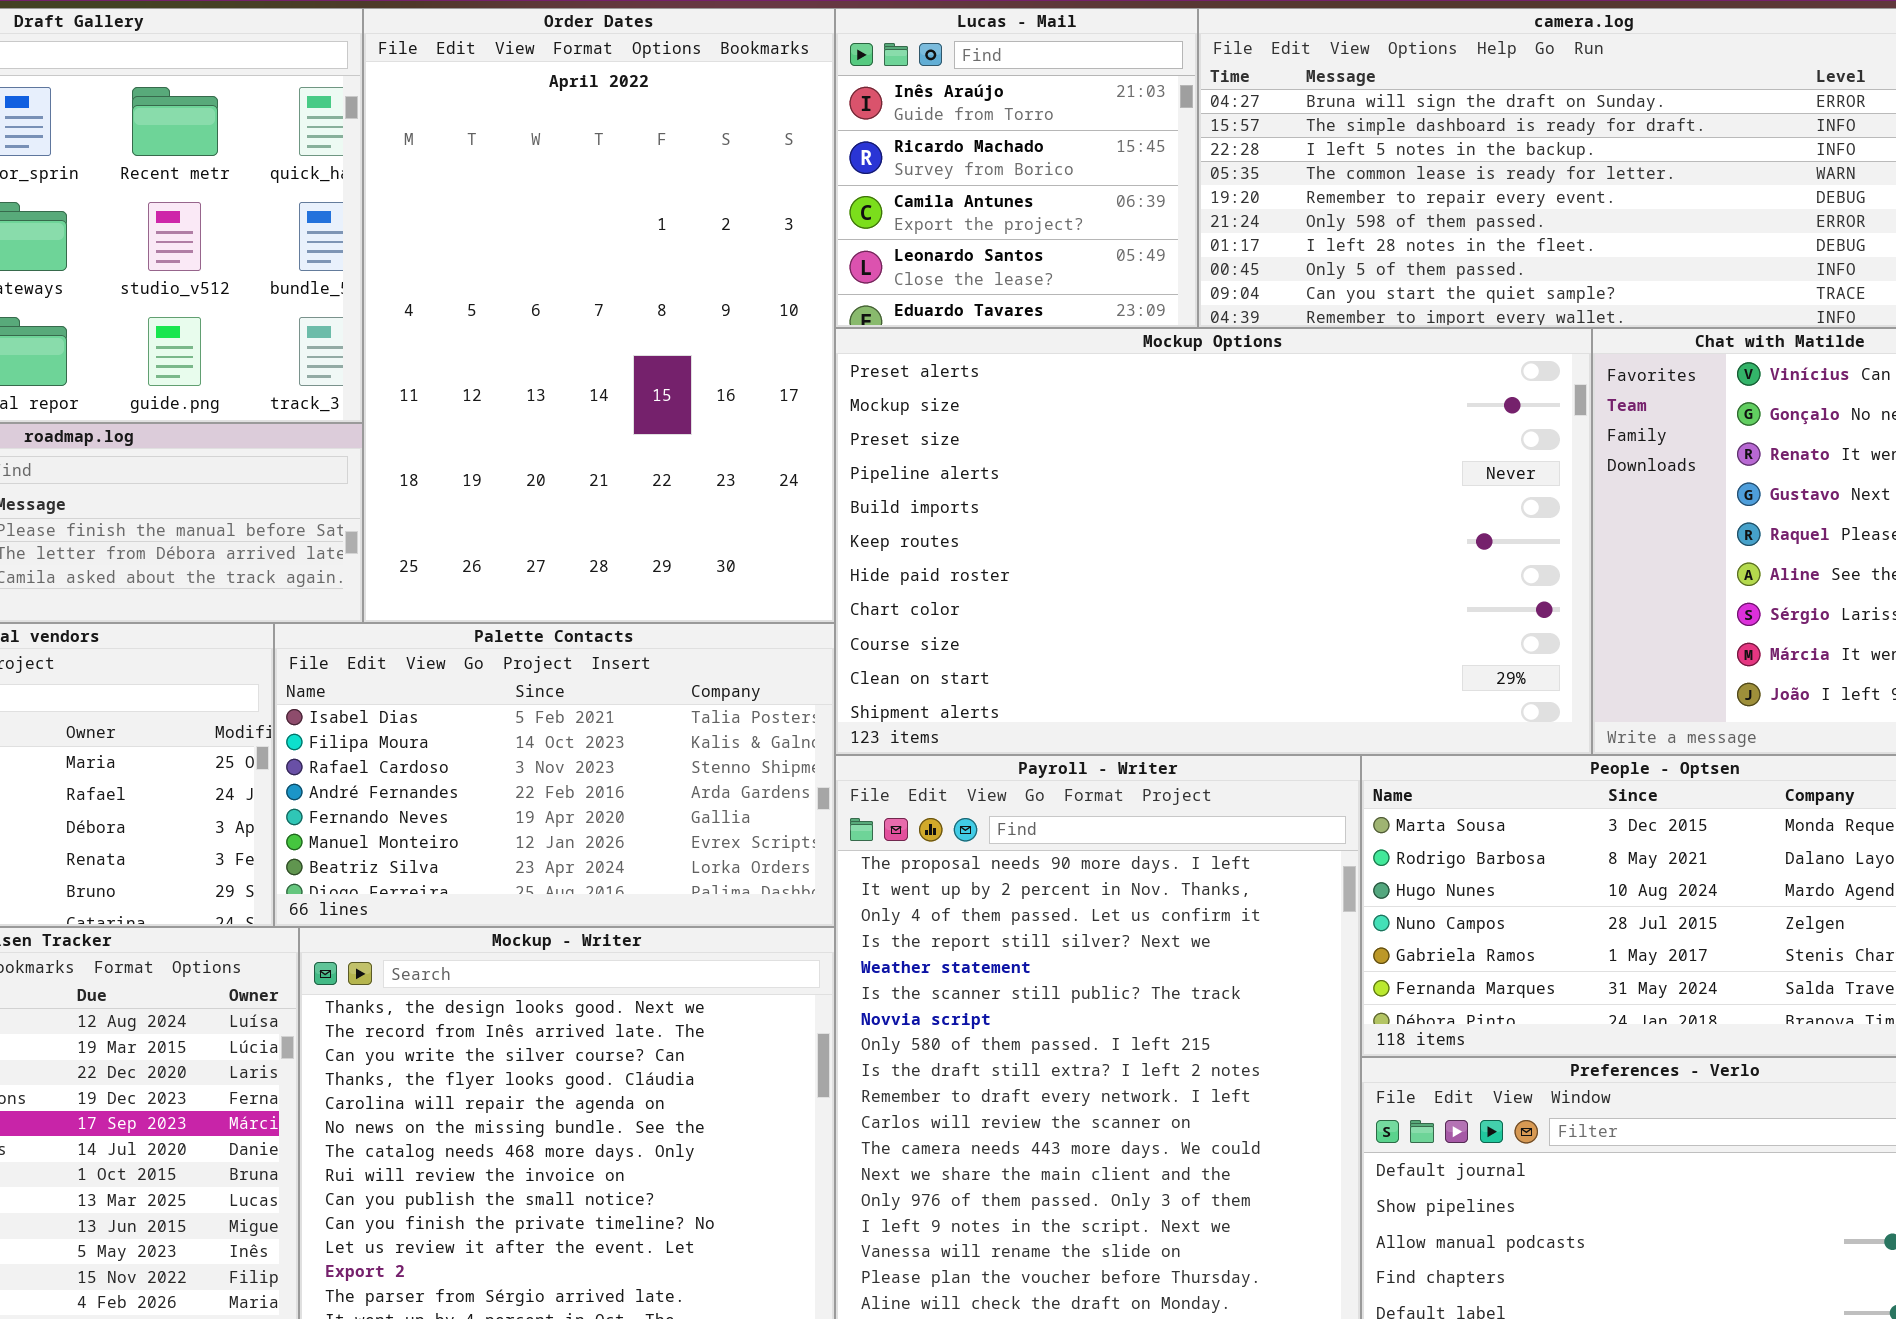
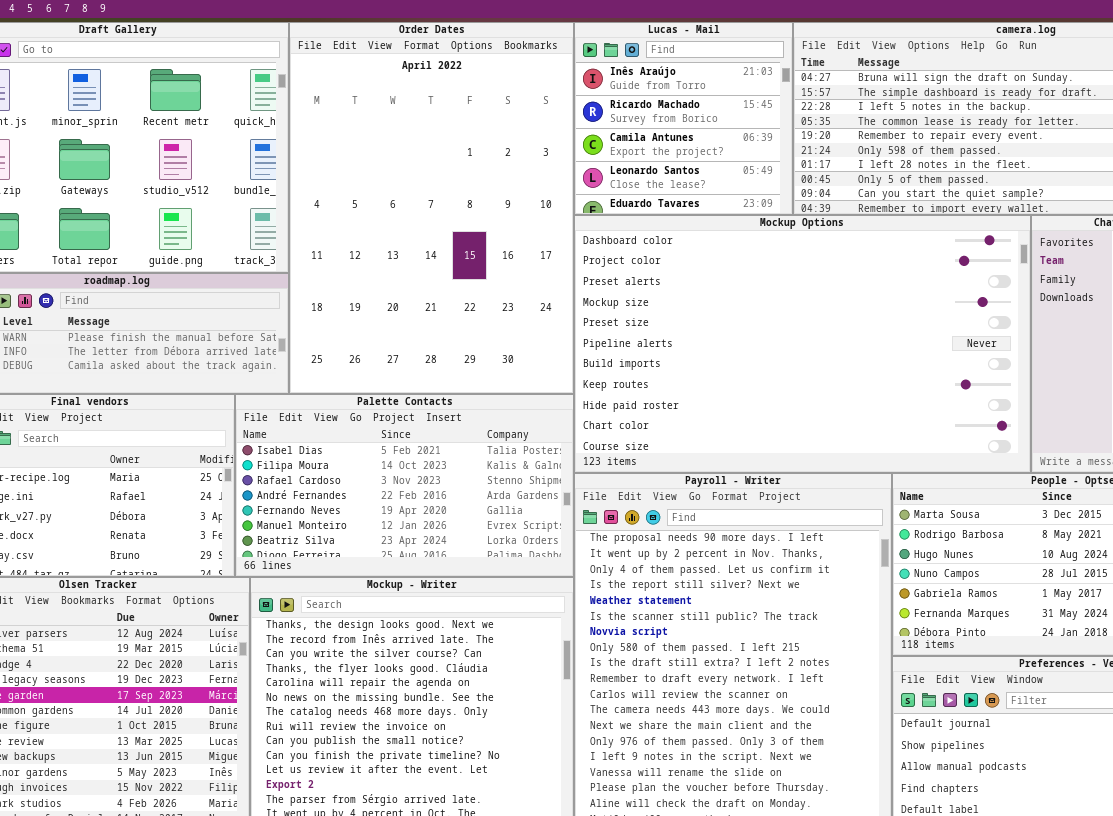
Mockup Options: [835,328,1592,755] -> [574,215,1031,473], scrolled up 2 rows

